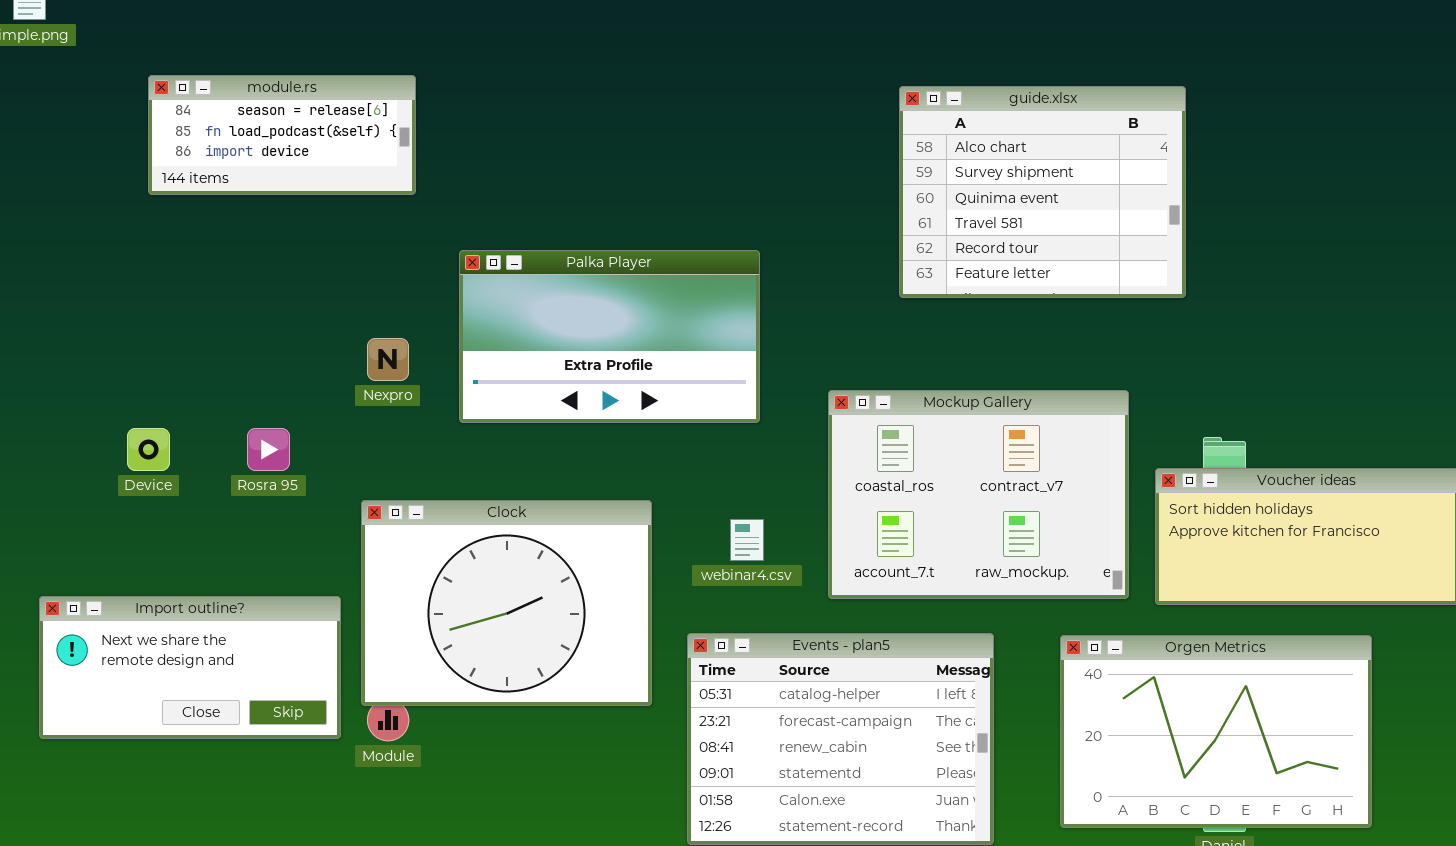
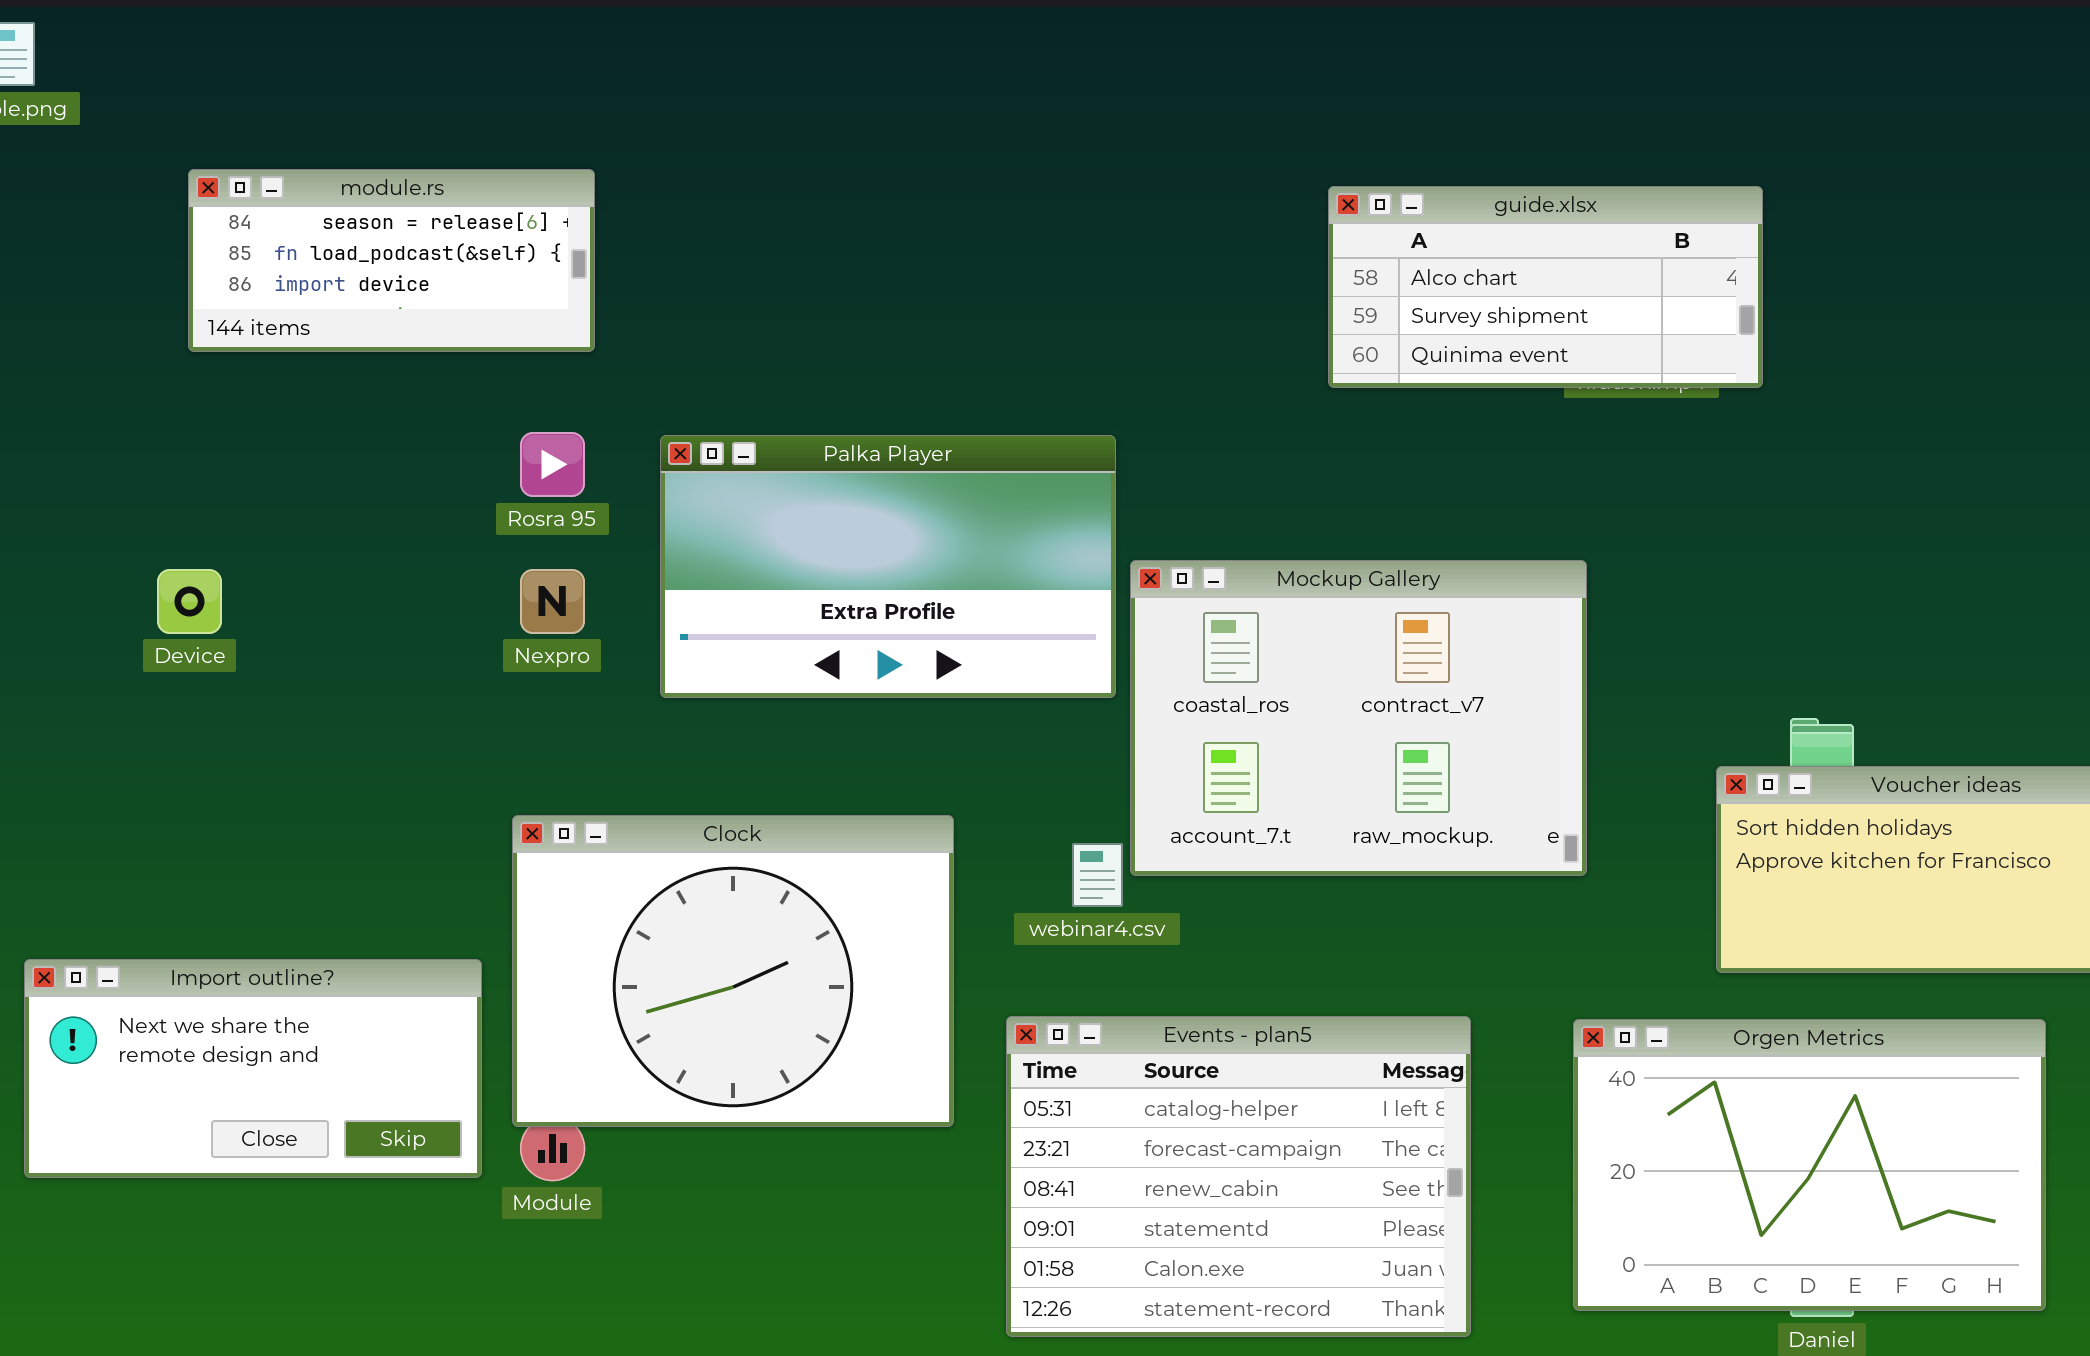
guide.xlsx: [899,86,1186,298] -> [1328,186,1763,388], resized
Mockup Gallery: [828,390,1129,599] -> [1130,560,1587,876], moved
Device: [127,428,170,471] -> [157,569,222,634], moved
Rosra 95: [247,428,290,471] -> [520,432,585,497], moved

